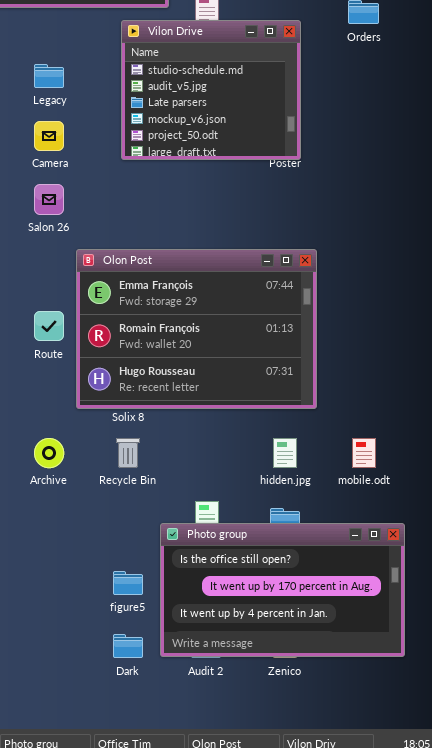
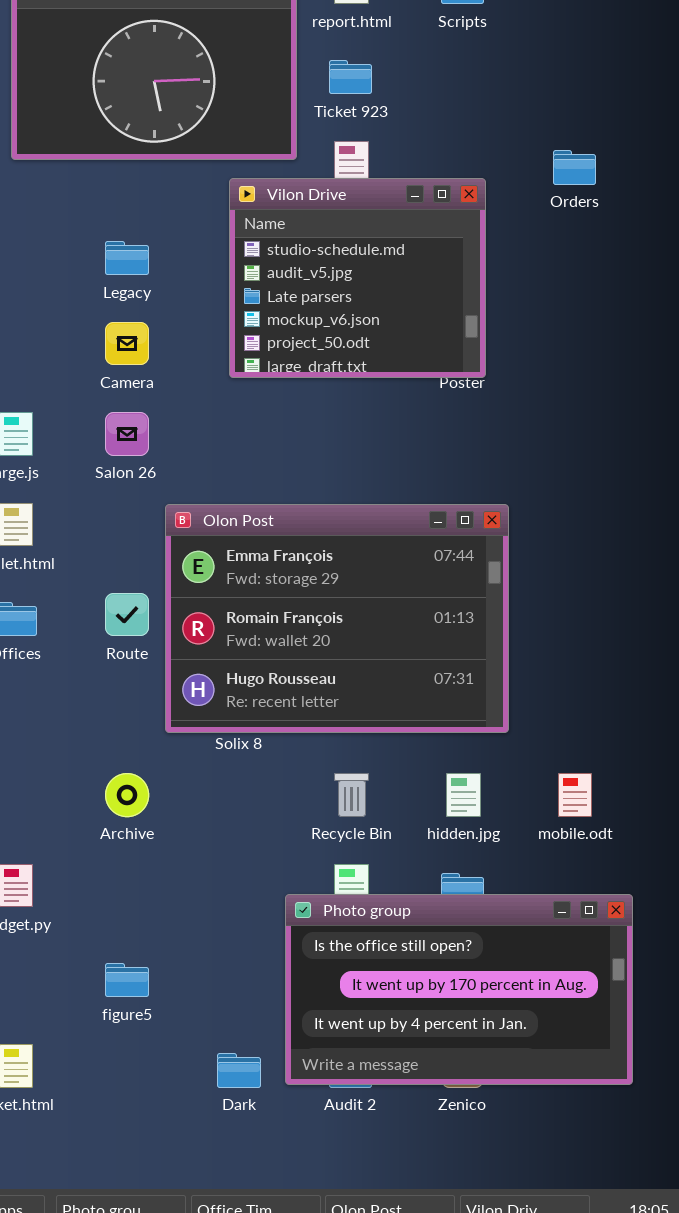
Recycle Bin: [116,438,140,468] -> [334,773,369,817], moved
figure5: [113,571,143,595] -> [105,963,149,997], moved

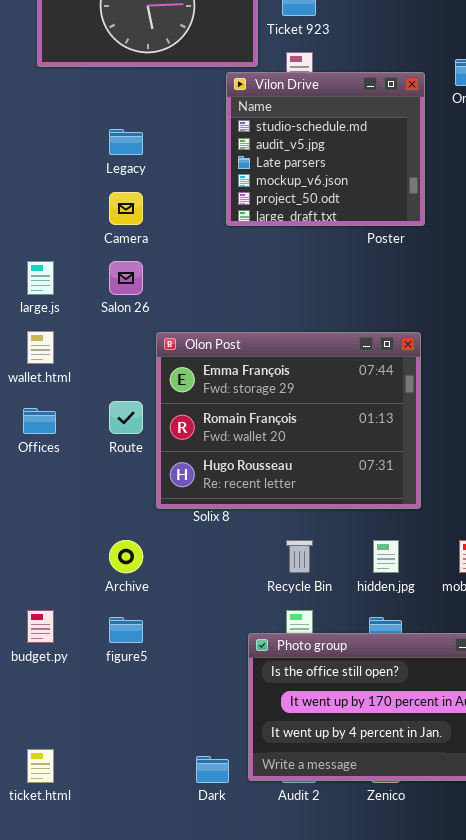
Vilon Drive: [229,178,486,378] -> [226,72,425,226], moved
figure5: [105,963,149,997] -> [109,617,143,643], moved

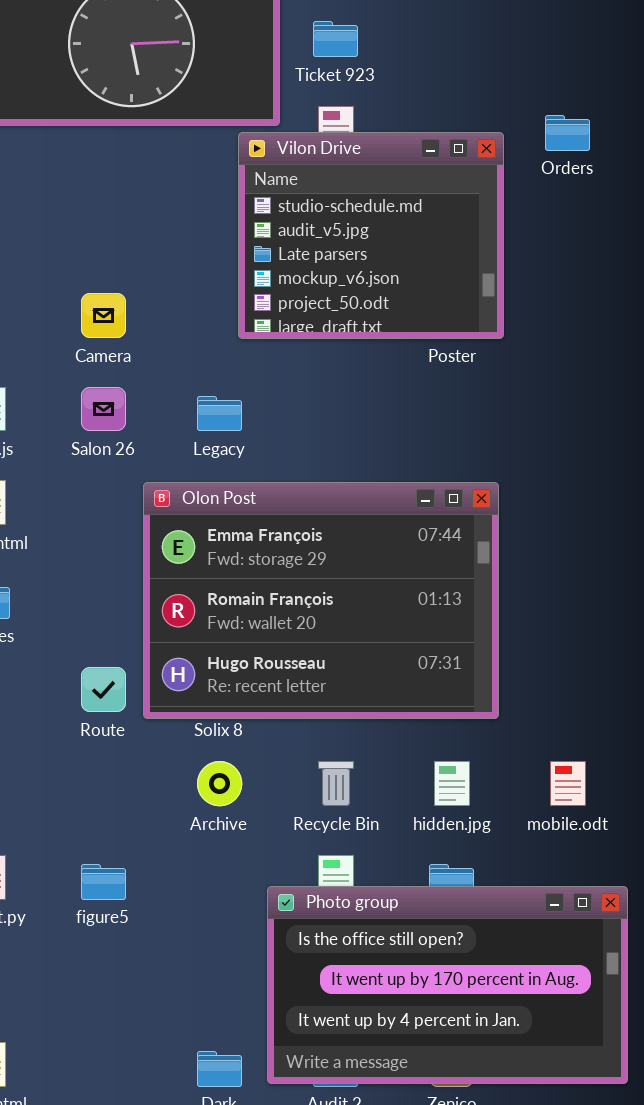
Legacy: [109,129,143,155] -> [197,396,242,431], moved
Route: [109,401,143,434] -> [81,667,126,712], moved
Archive: [109,540,143,573] -> [197,761,242,806], moved

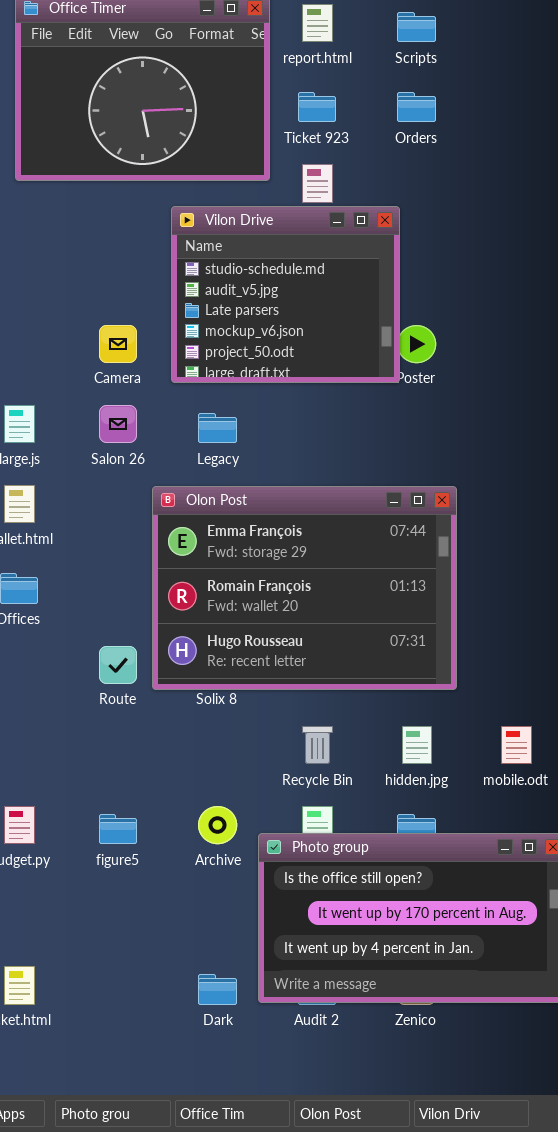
Orders: [545,115,590,151] -> [397,92,436,122], moved
Vilon Drive: [238,132,504,339] -> [171,206,400,383], moved
Archive: [197,761,242,806] -> [198,806,237,844], moved

